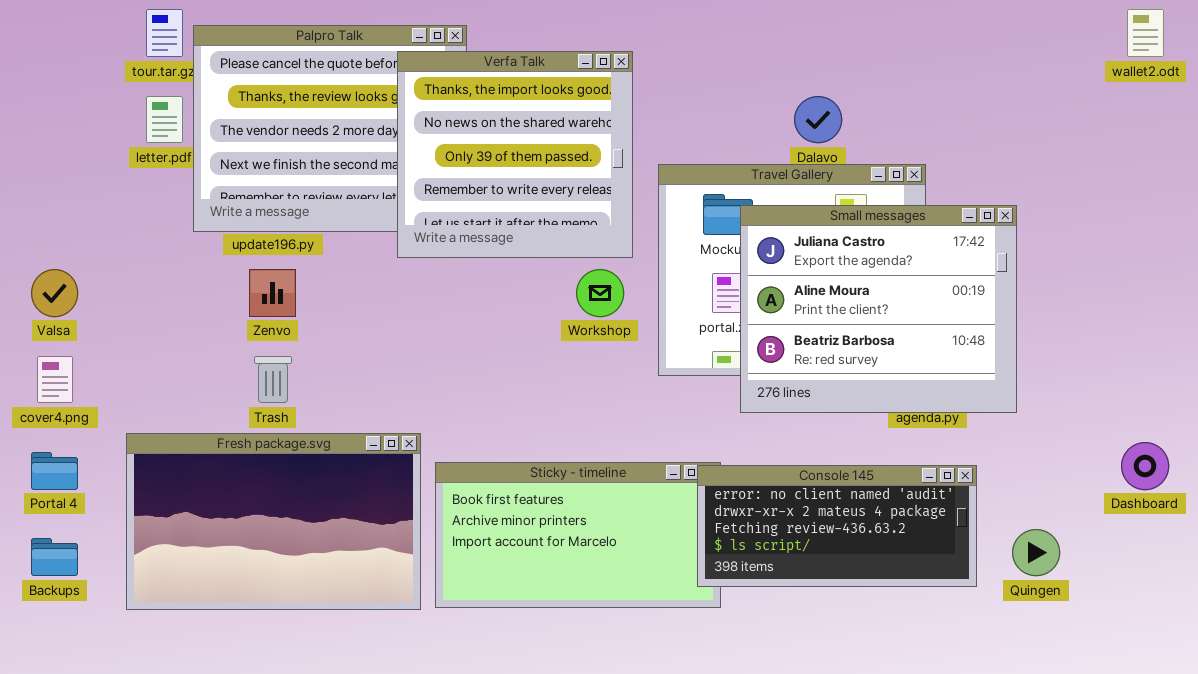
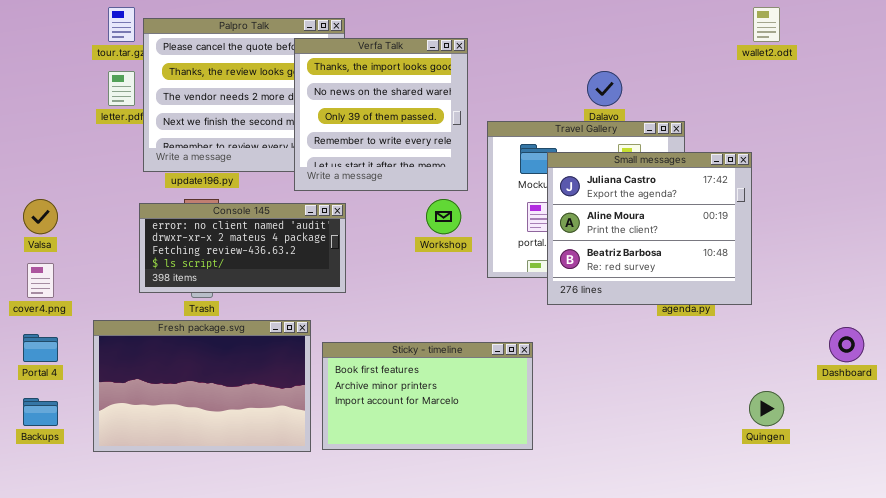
wallet2.odt: [1127,9,1164,57] -> [753,7,780,42], moved
Console 145: [697,465,977,587] -> [139,203,346,293], moved

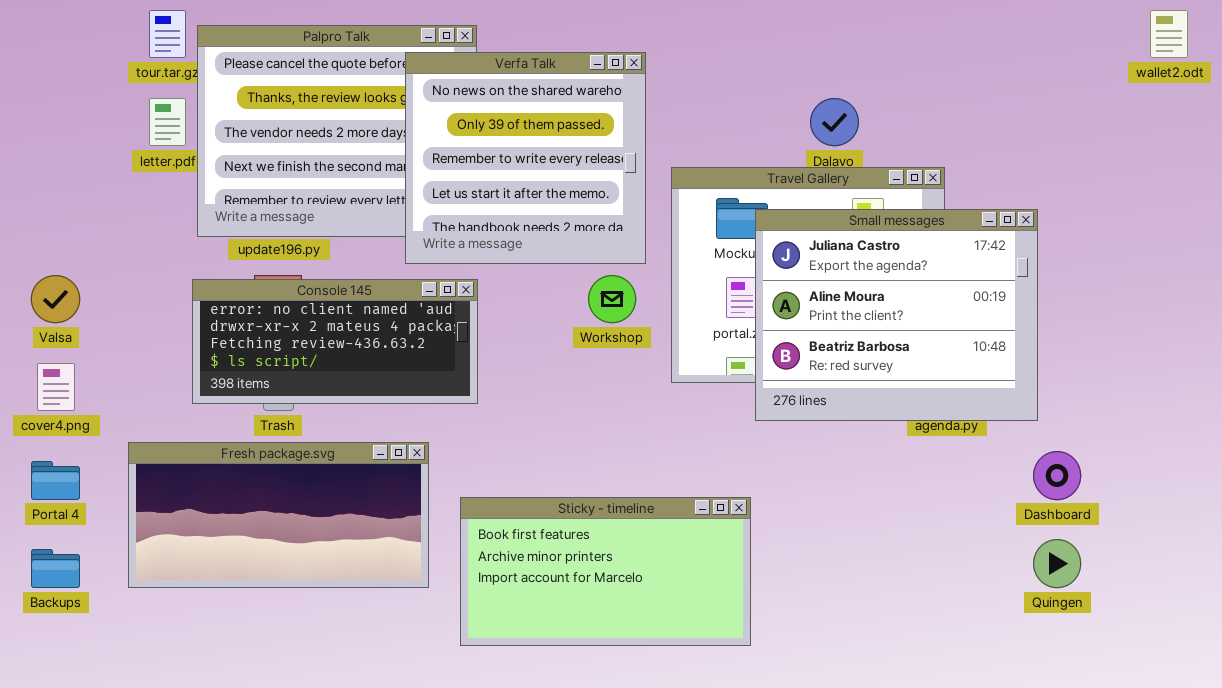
wallet2.odt: [753,7,780,42] -> [1150,10,1188,58], moved
Verfa Talk: [294,38,468,191] -> [405,52,646,264], scrolled down 1 row
Fresh package.svg: [93,320,311,452] -> [128,442,429,588], resized
Dashboard: [829,327,864,362] -> [1033,451,1081,500], moved
Sticky - timeline: [322,342,533,450] -> [460,497,751,646], moved

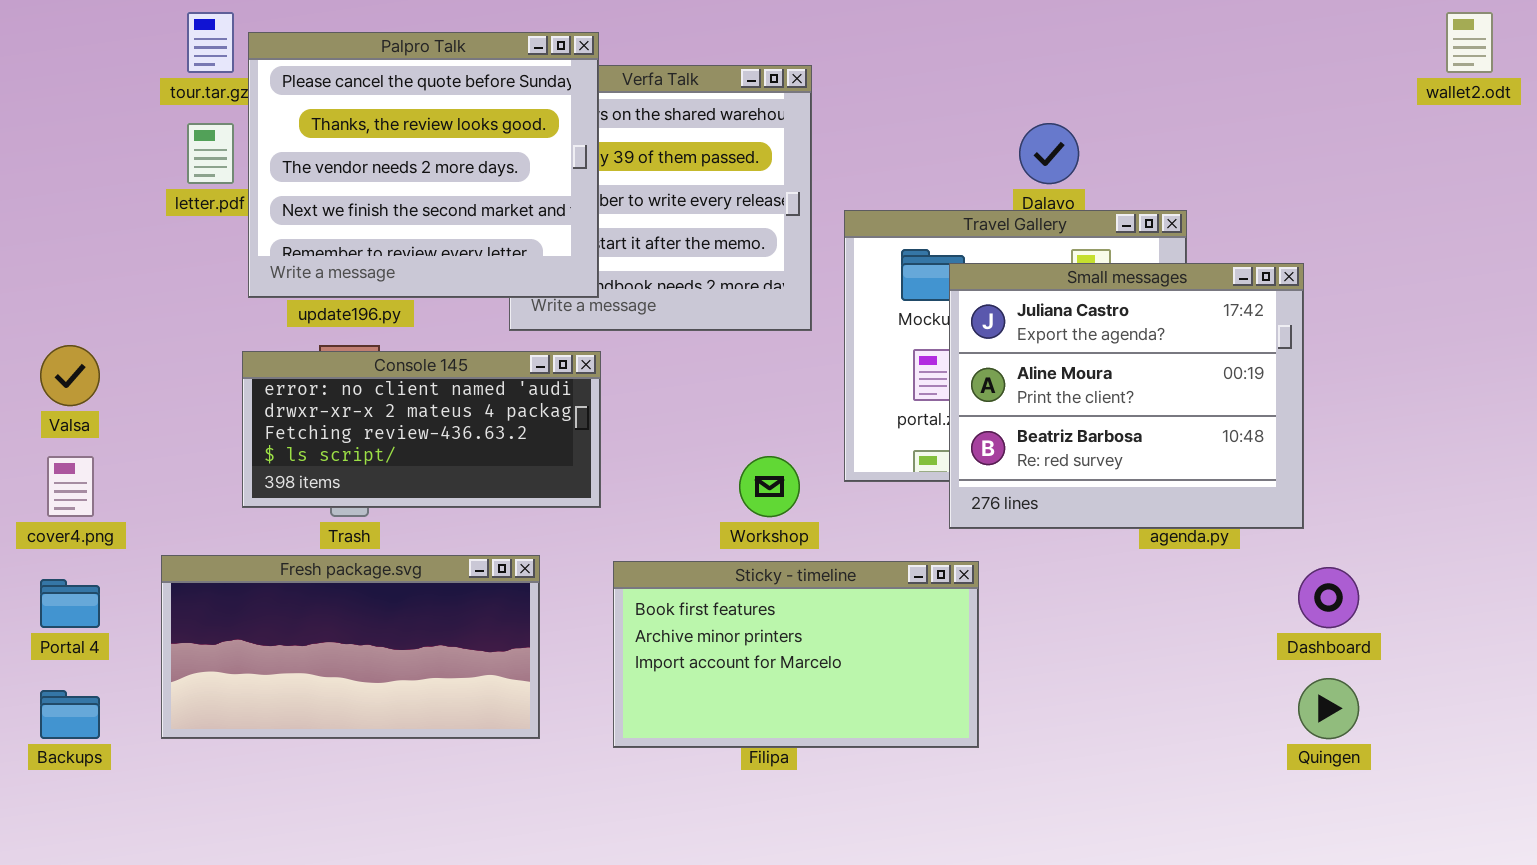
Palpro Talk: [197,25,477,237] -> [248,32,599,298], raised
Workshop: [588,275,636,323] -> [739,456,800,517], moved
Sticky - timeline: [460,497,751,646] -> [613,561,979,748], moved

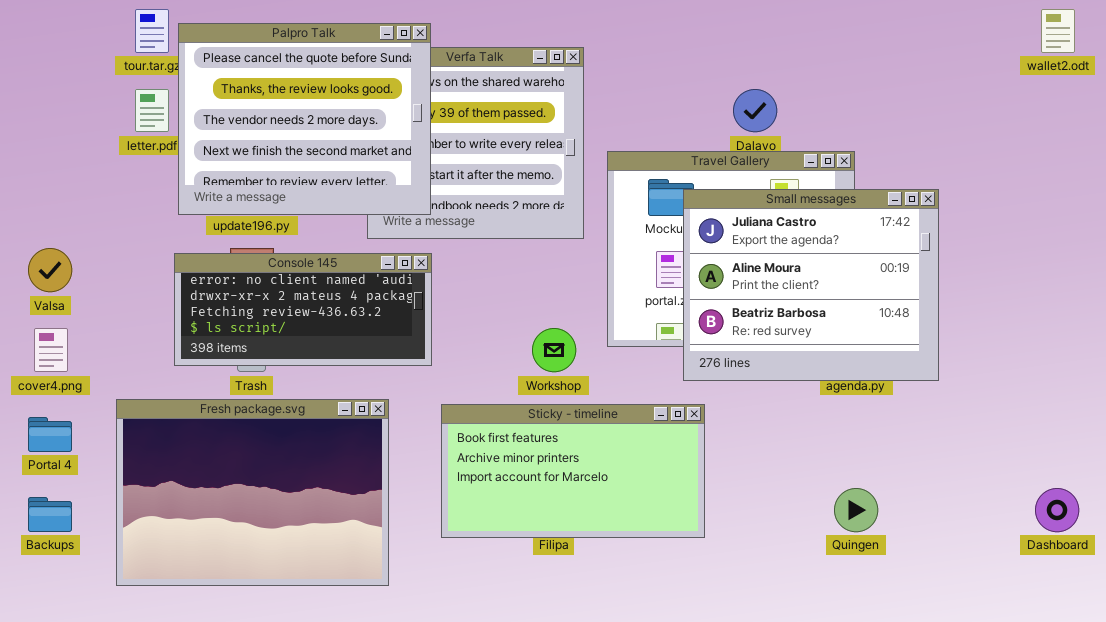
Fresh package.svg: [161,555,540,739] -> [116,399,389,586], resized
Dashboard: [1298,567,1359,628] -> [1035,488,1079,532], moved
Quingen: [1298,678,1359,739] -> [834,488,878,532], moved

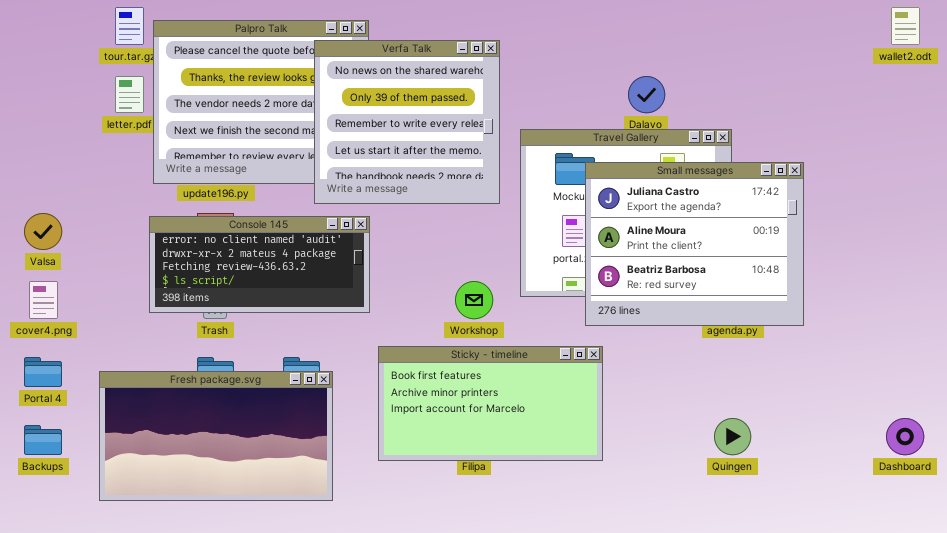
Verfa Talk: [367,47,584,239] -> [314,40,500,204], raised
Fresh package.svg: [116,399,389,586] -> [99,371,333,501], resized

